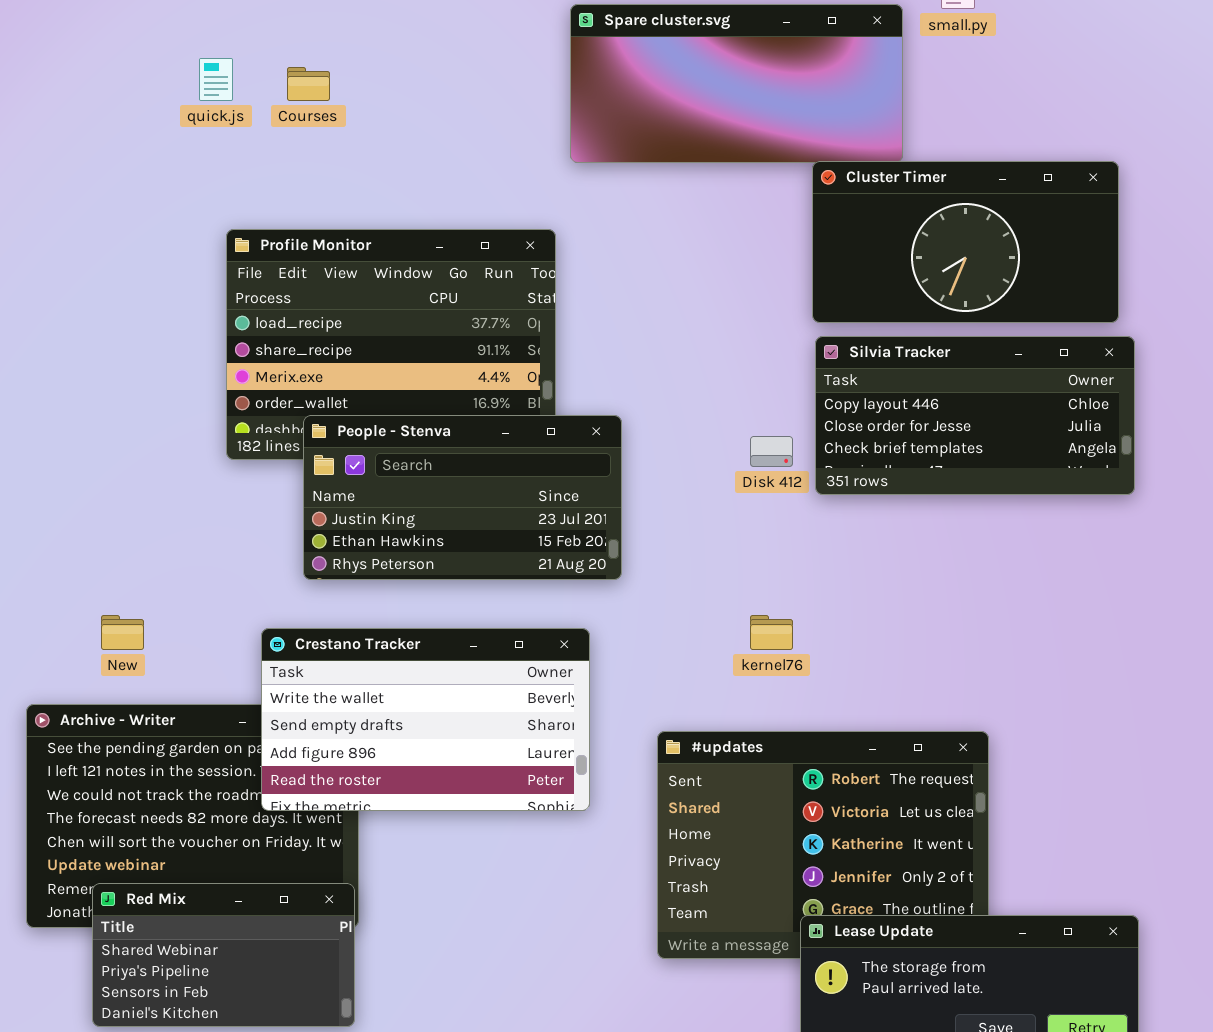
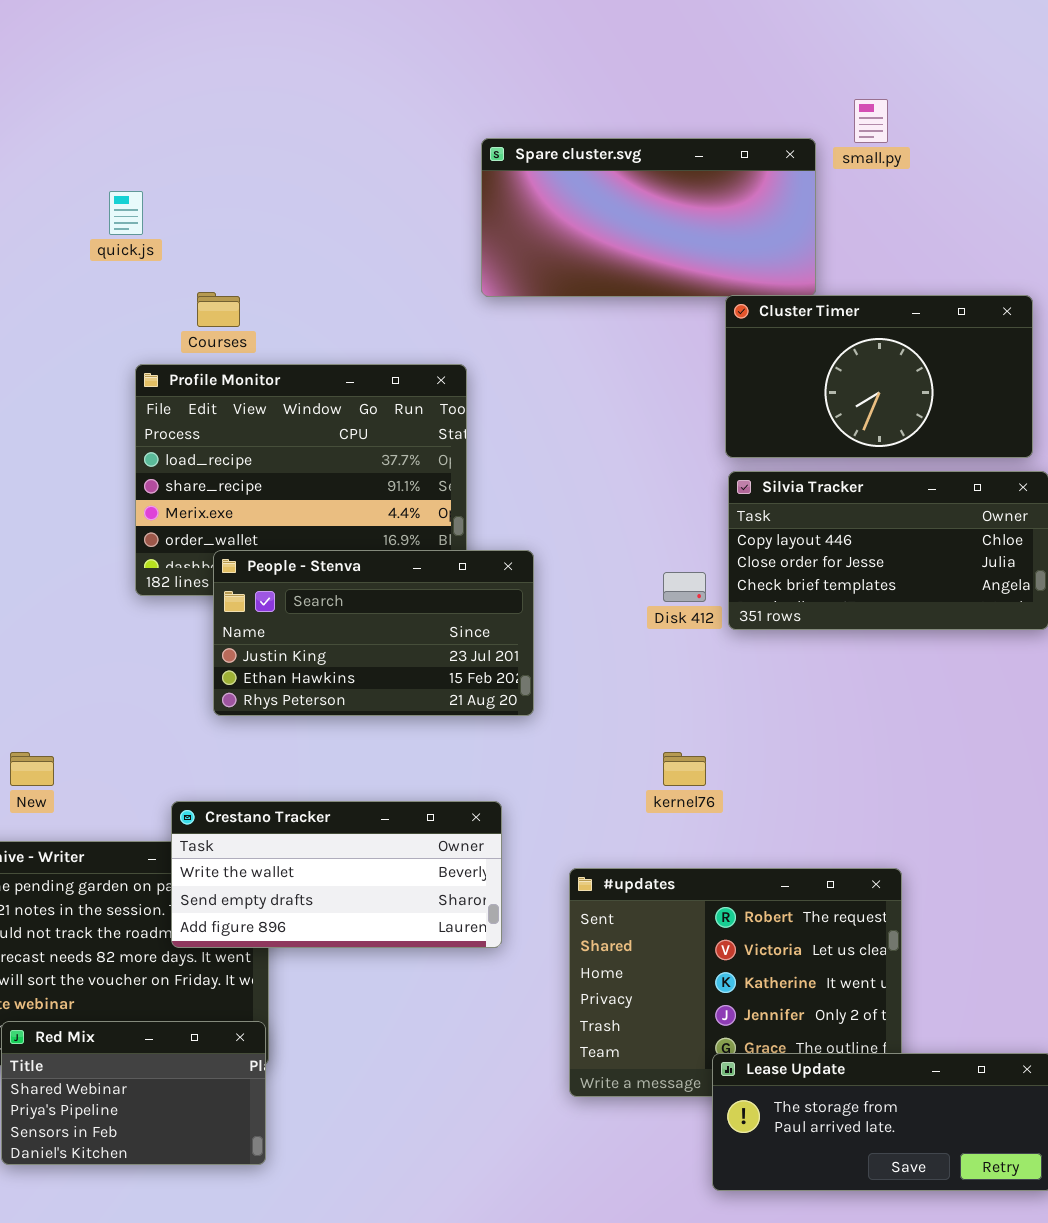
Courses: [287,67,330,101] -> [197,292,240,327], moved
Crestano Tracker: [261,628,590,811] -> [171,801,502,948], resized

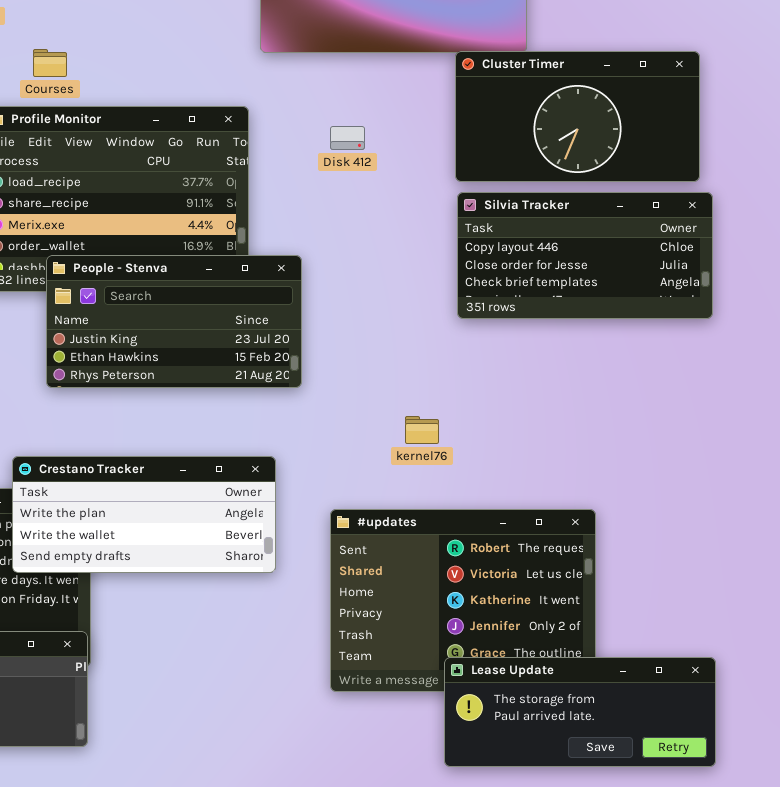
Disk 412: [663,572,706,602] -> [330,126,365,150], moved
Crestano Tracker: [171,801,502,948] -> [12,456,276,573], scrolled up 1 row

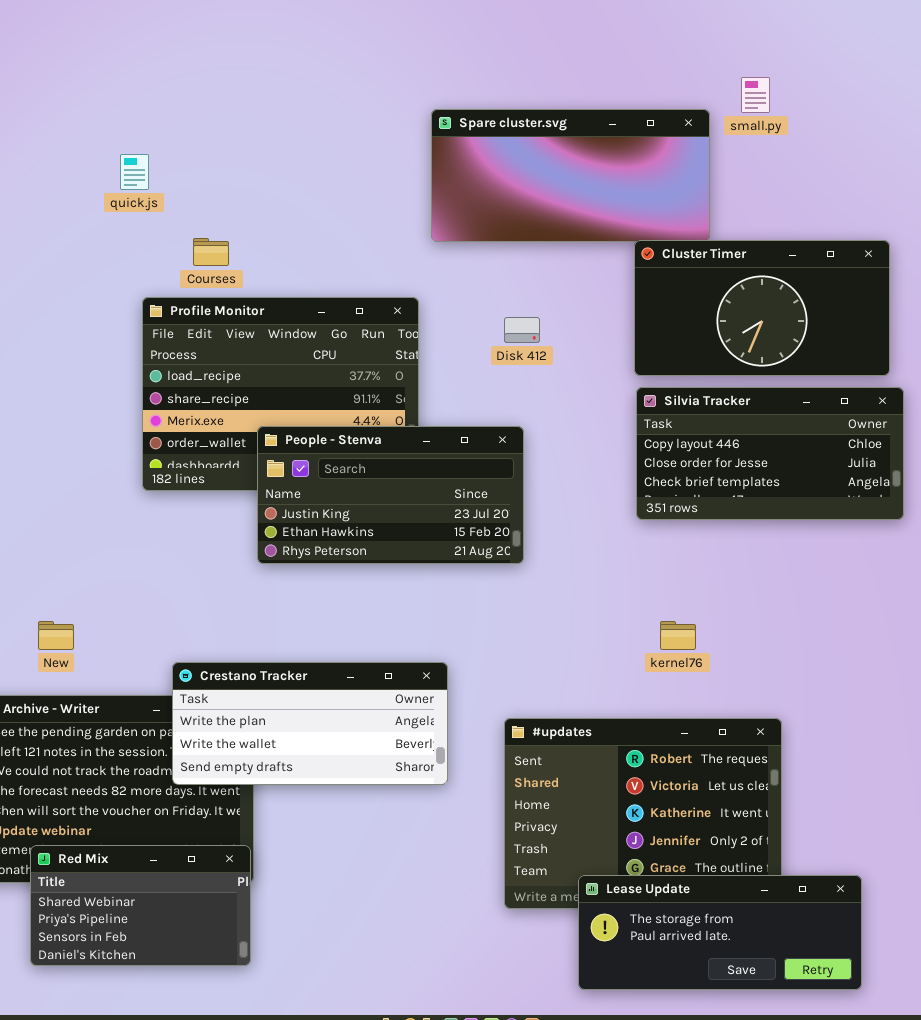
People - Stenva: [46,255,302,388] -> [257,426,524,564], moved
kernel76: [405,416,439,444] -> [660,621,696,650], moved
Lease Update: [444,657,716,767] -> [578,875,862,990], moved

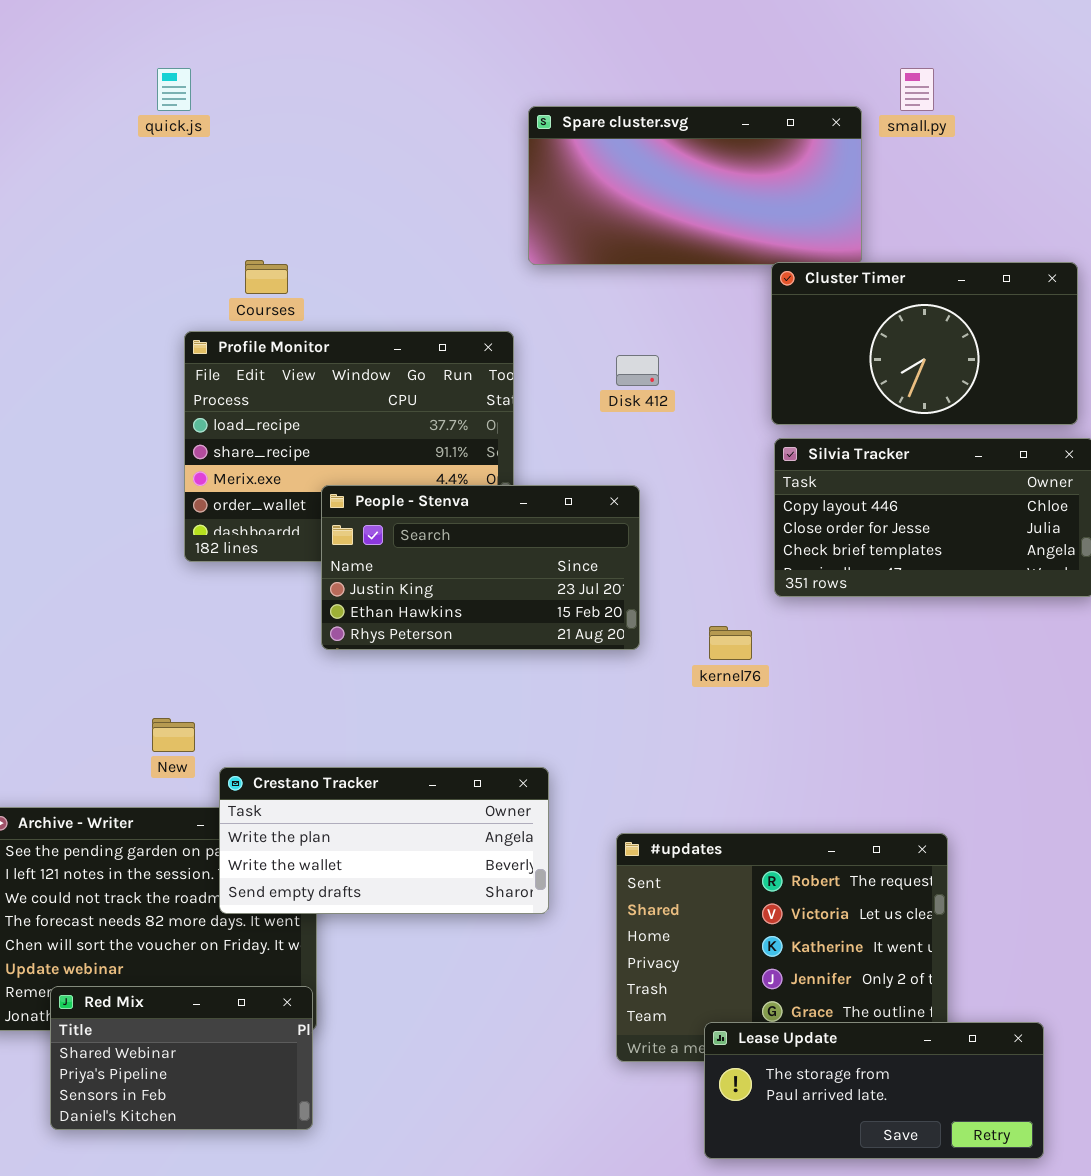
quick.js: [120,154,149,190] -> [157,68,191,111], moved
New: [38,621,74,650] -> [152,718,195,752], moved
kernel76: [660,621,696,650] -> [709,626,752,660], moved

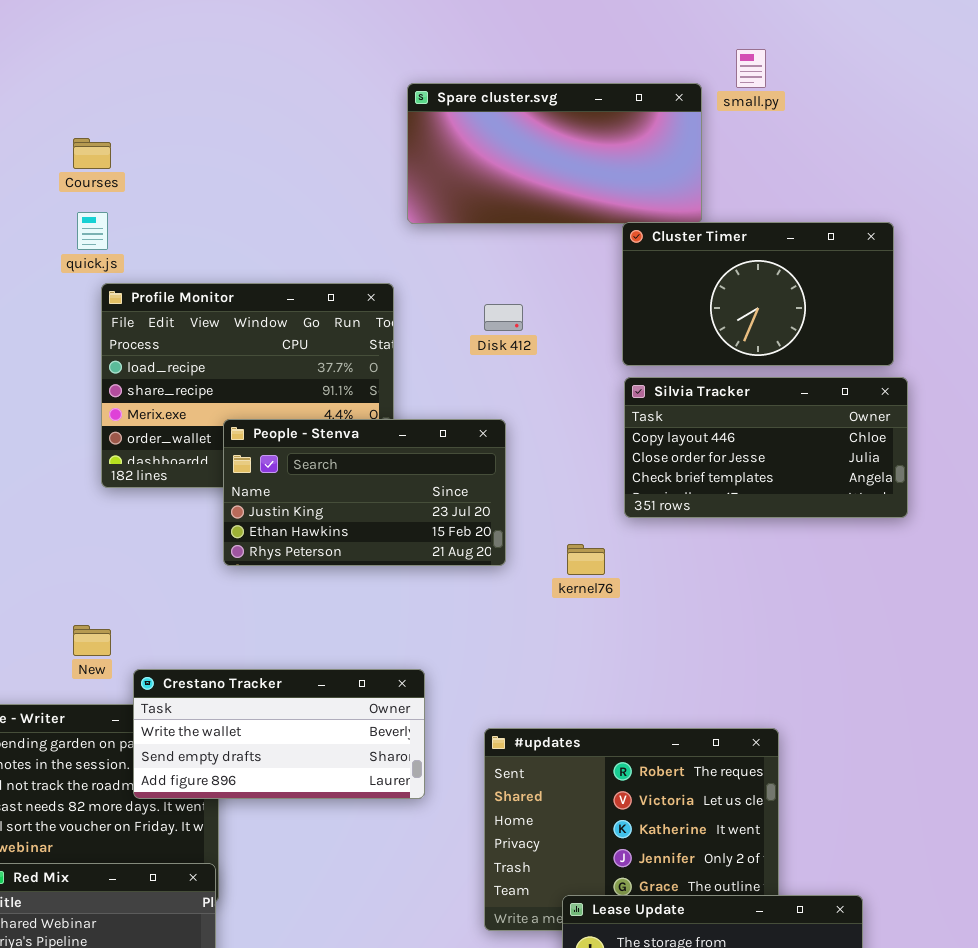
quick.js: [157,68,191,111] -> [77,212,108,250], moved
Courses: [245,260,288,294] -> [73,138,111,169], moved
Crestano Tracker: [219,767,549,914] -> [133,669,425,799], scrolled down 1 row

